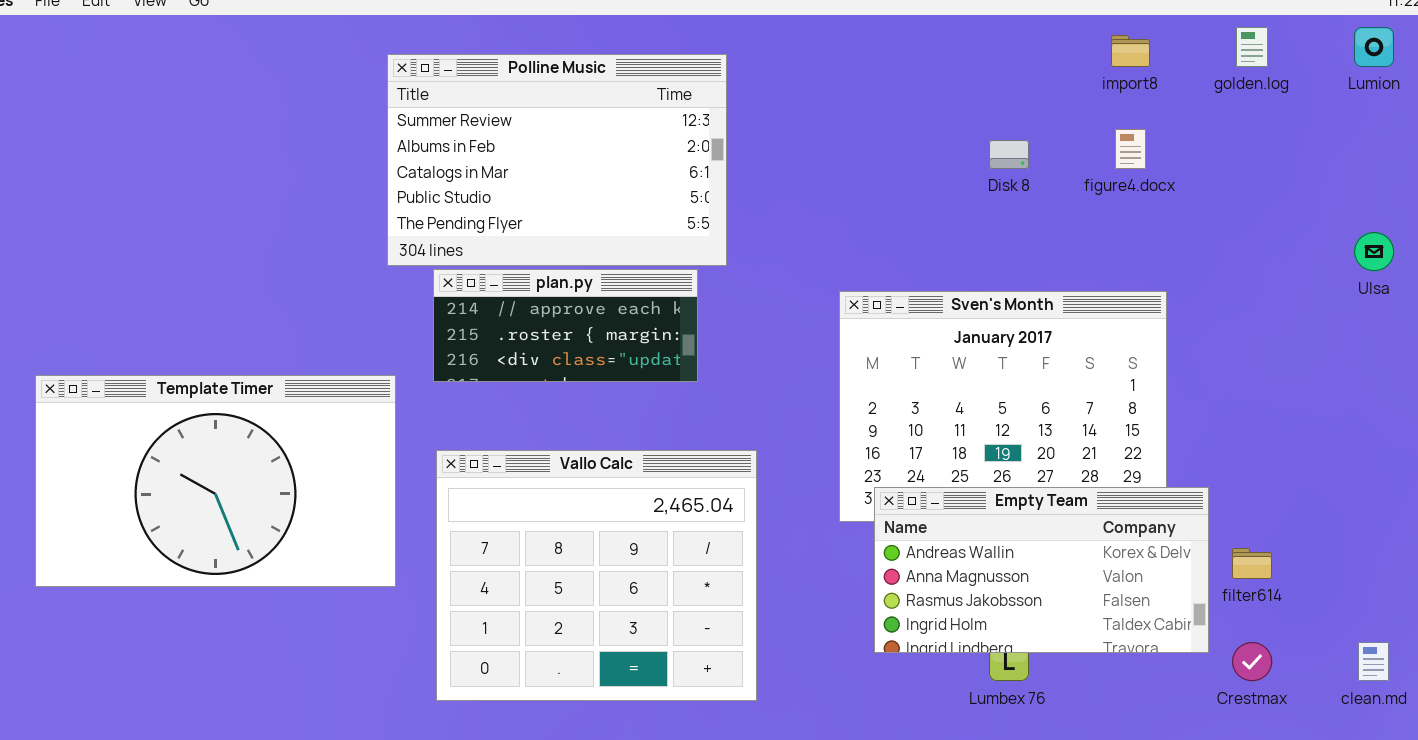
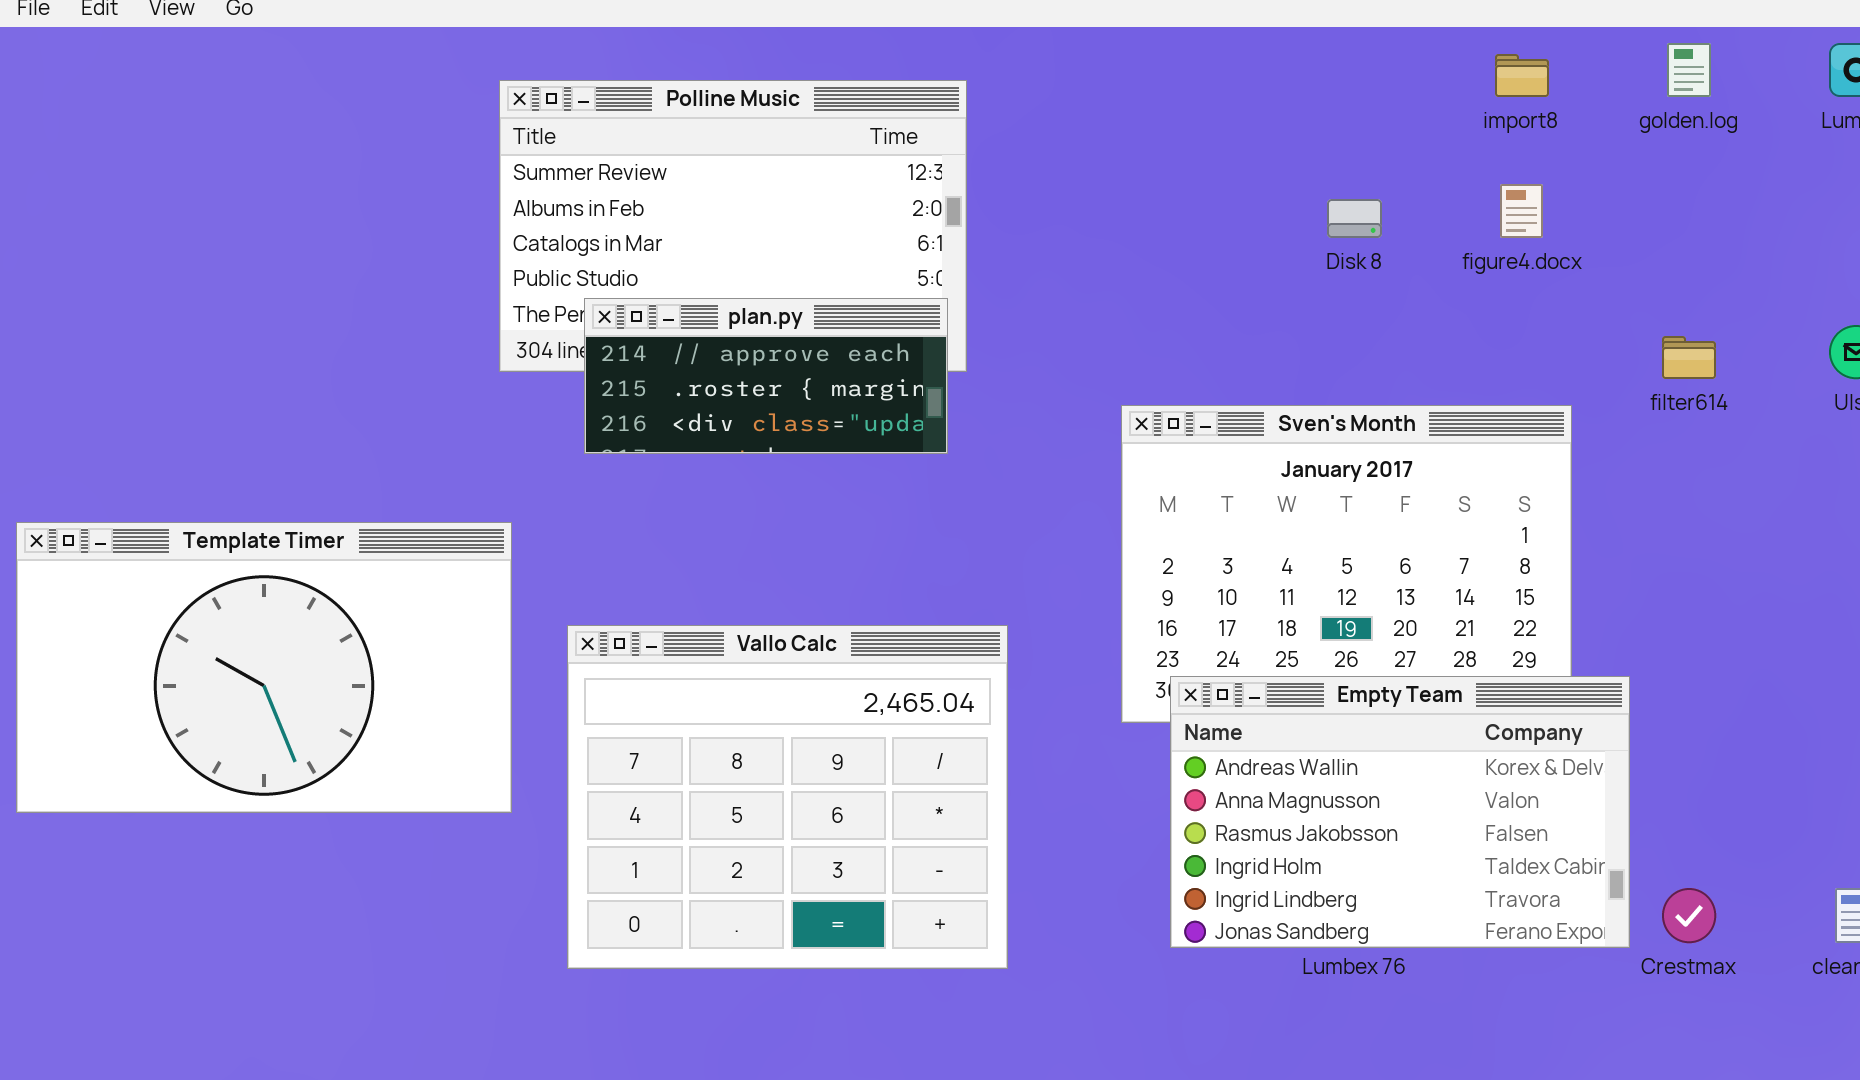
plan.py: [433,269,698,382] -> [584,298,948,454], moved
Empty Team: [874,487,1209,653] -> [1170,676,1630,948], resized
filter614: [1232,548,1272,579] -> [1662,336,1716,379], moved

